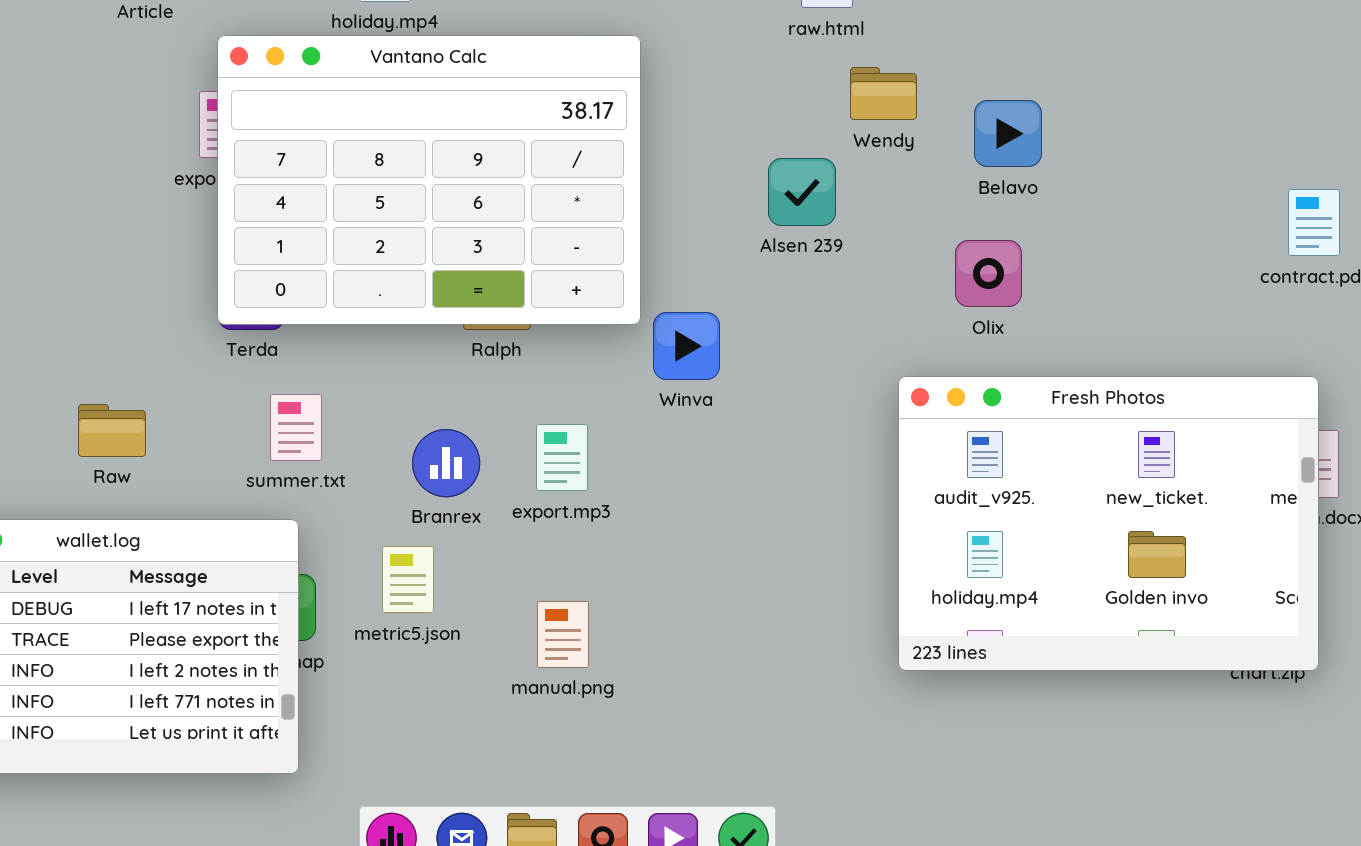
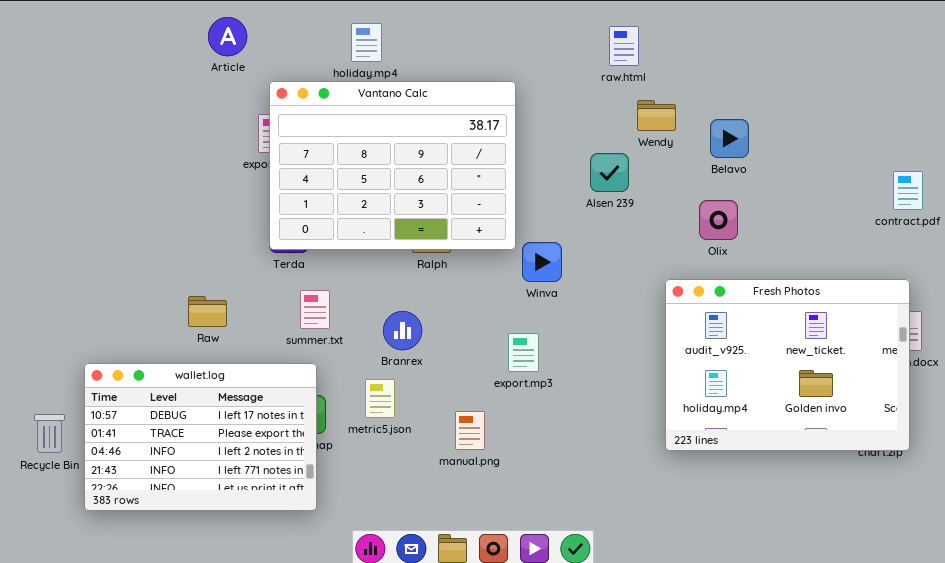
export.mp3: [536,424,588,491] -> [508,333,539,372], moved

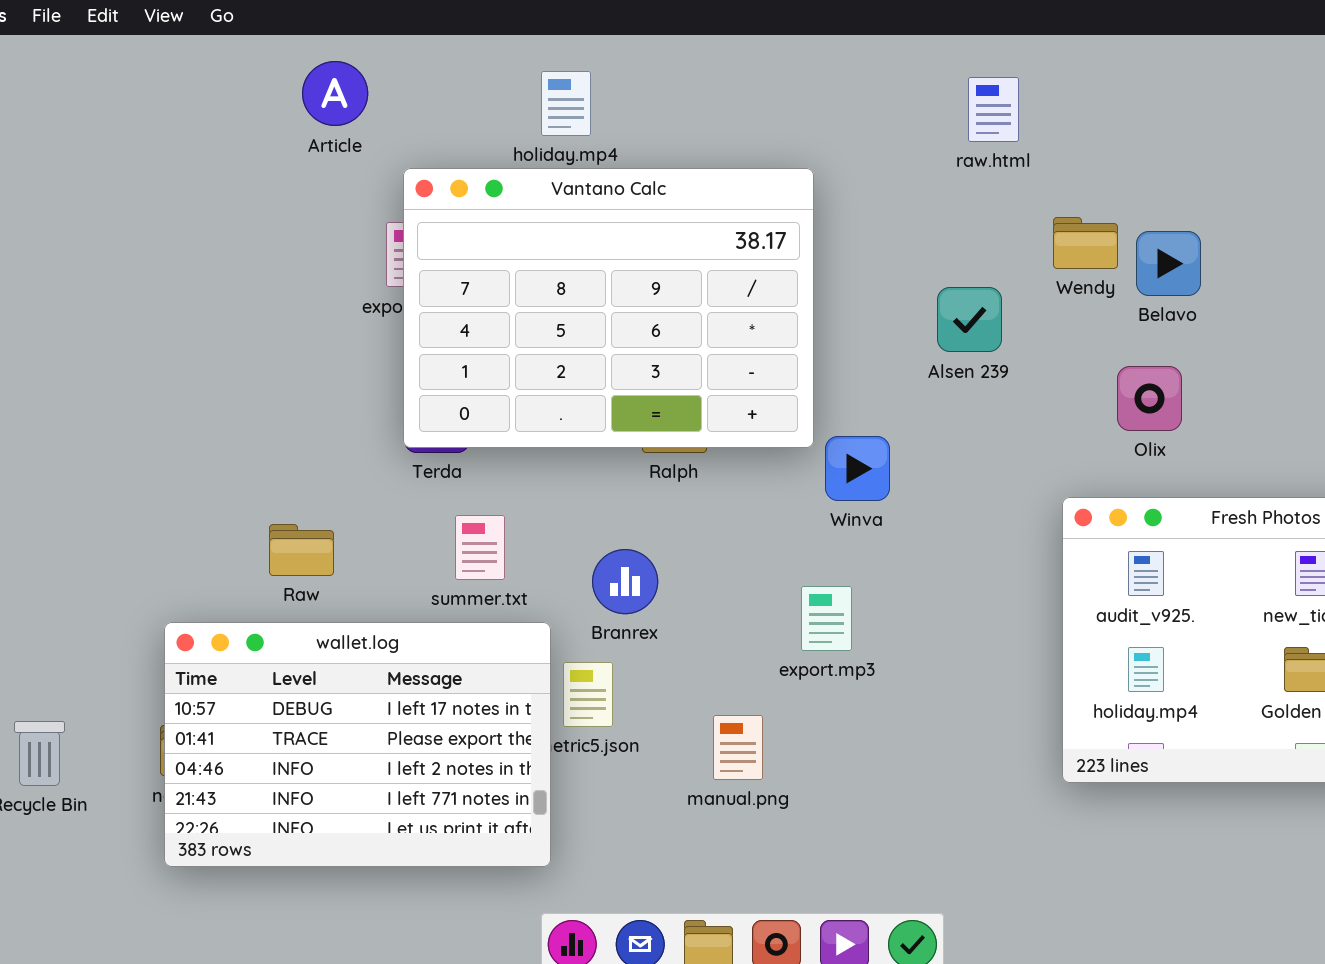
Wendy: [637,100,676,131] -> [1053,217,1118,269], moved
wallet.log: [84,363,317,511] -> [164,622,551,867], moved

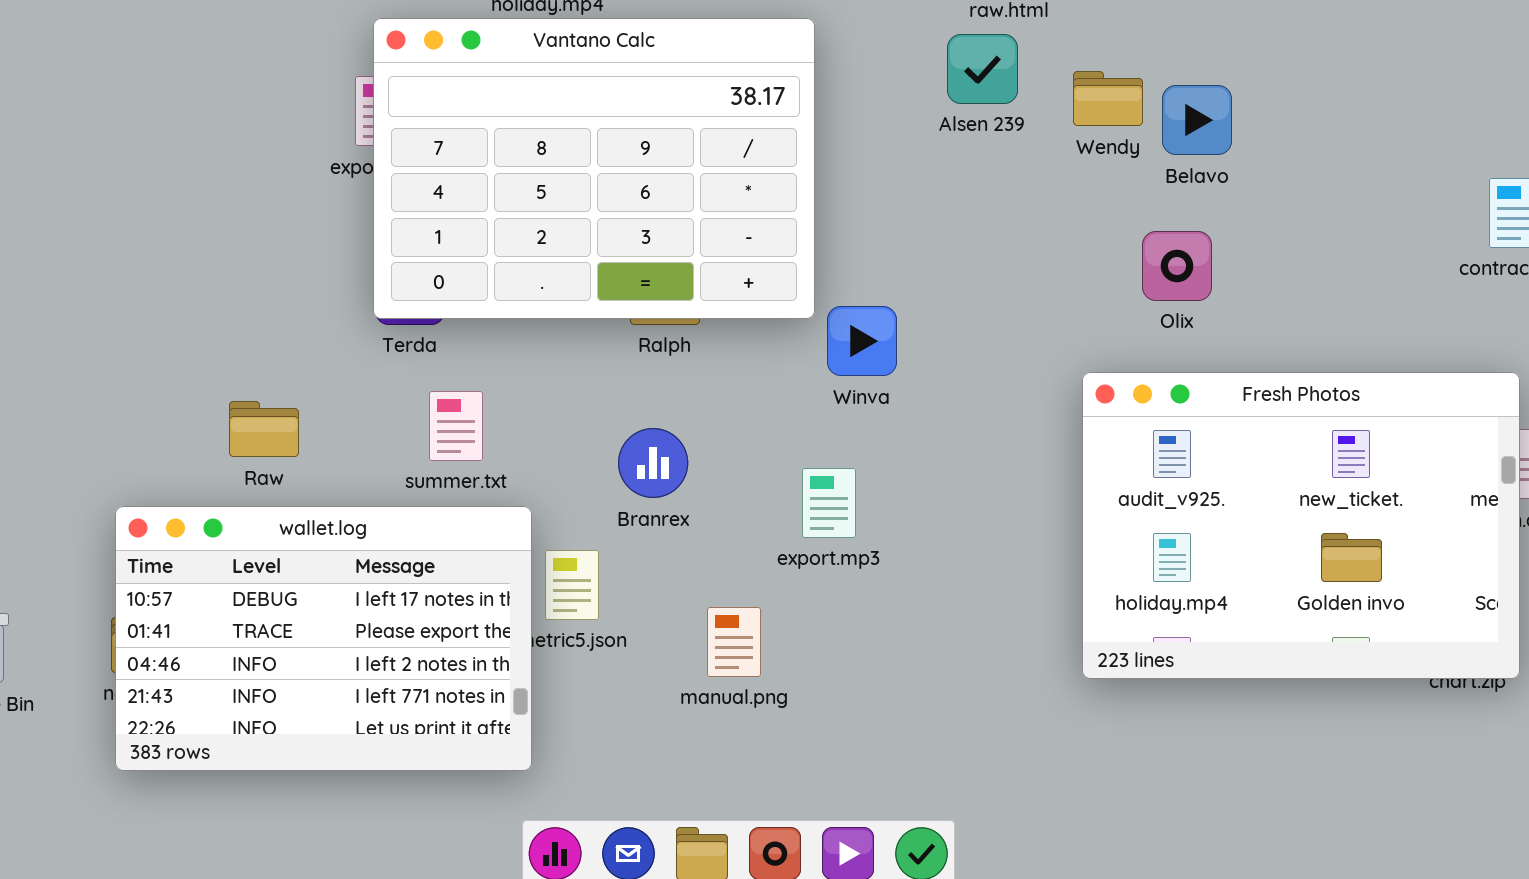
Alsen 239: [937,287,1002,352] -> [947,34,1018,104], moved
Branrex: [592,549,658,614] -> [618,428,688,498], moved

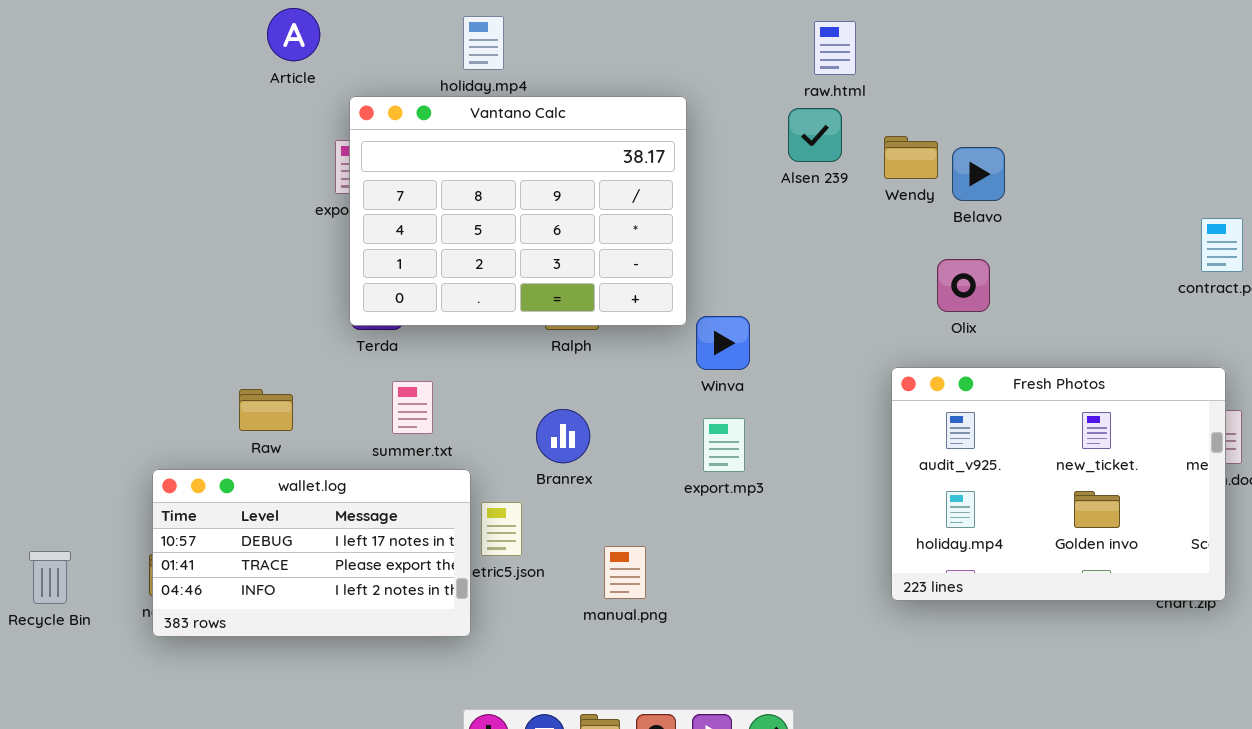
export.mp3: [802,468,856,538] -> [703,418,745,472], moved
wallet.log: [115,506,532,771] -> [152,469,471,637], resized

